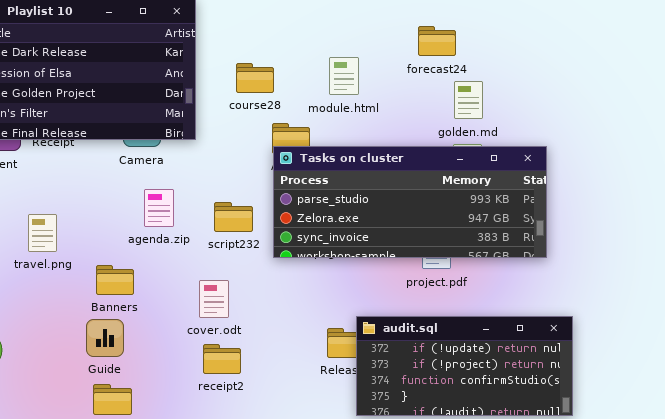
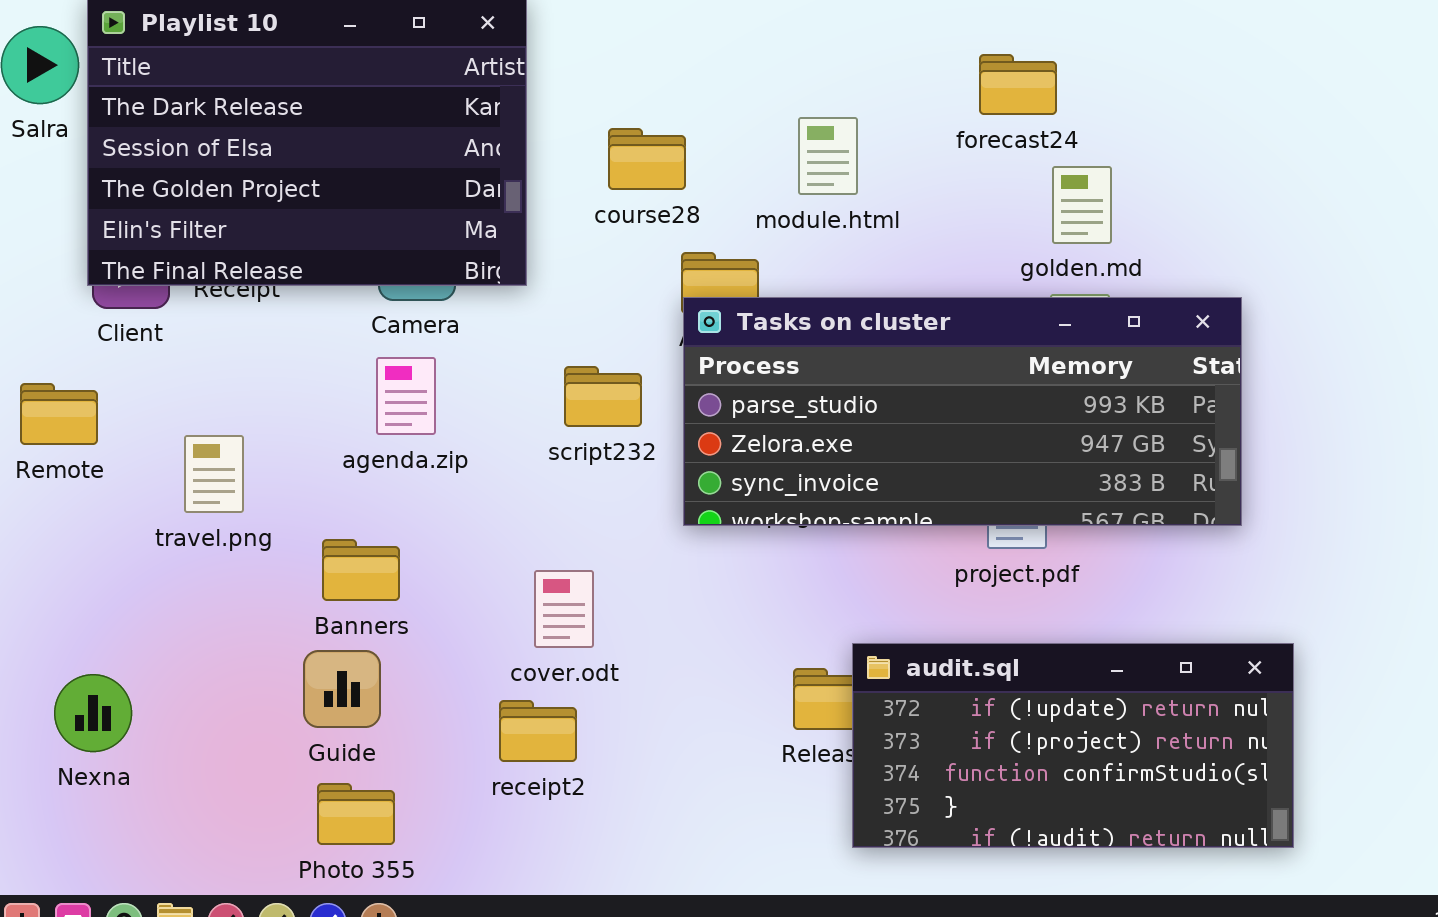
agenda.zip: [144,189,174,227] -> [376,357,436,435], moved
script232: [214,202,253,232] -> [564,366,642,427], moved
receipt2: [203,344,241,374] -> [499,700,577,762], moved

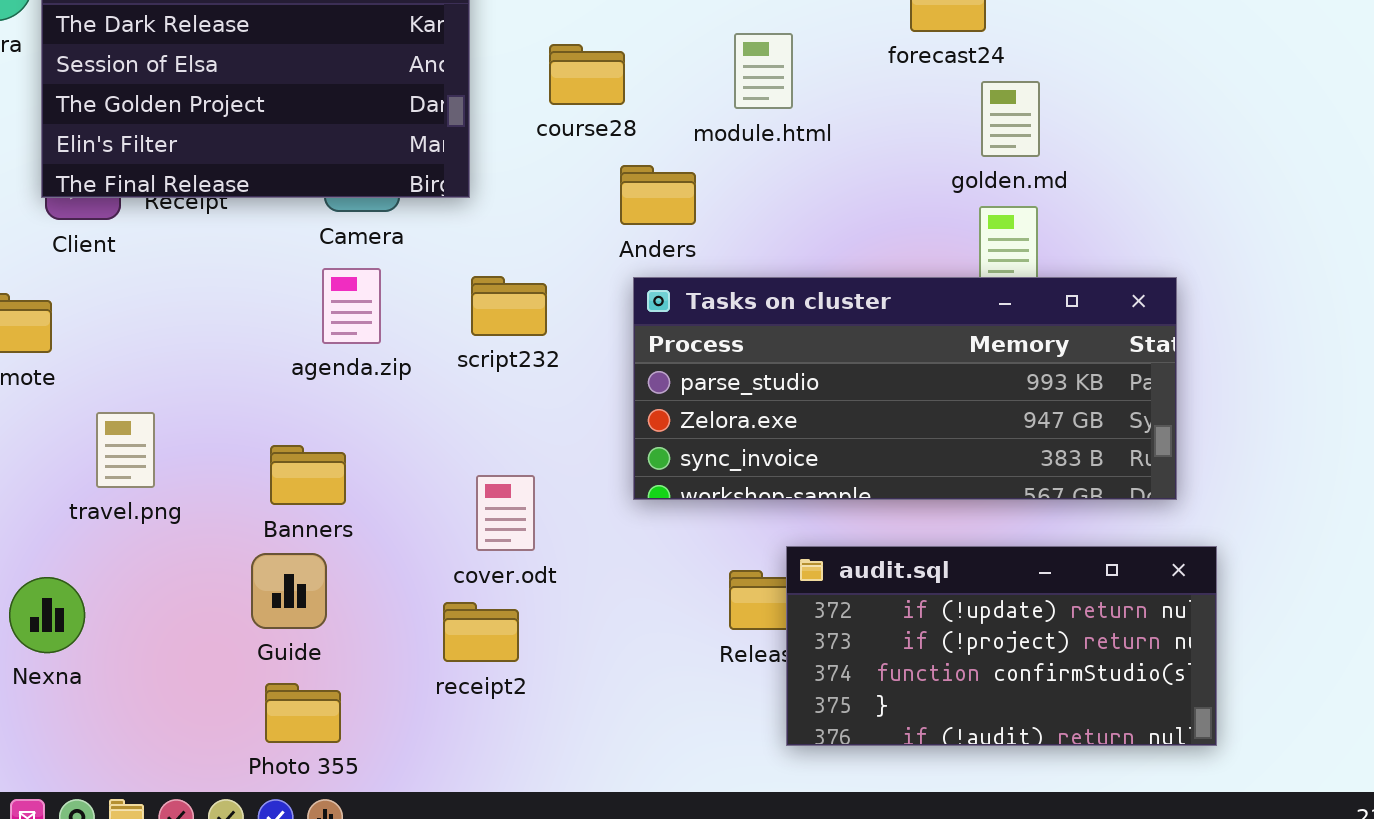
Tasks on cluster: [683,297,1242,526] -> [633,277,1177,500], moved
script232: [564,366,642,427] -> [471,276,547,336], moved
travel.png: [184,435,244,513] -> [96,412,155,488], moved

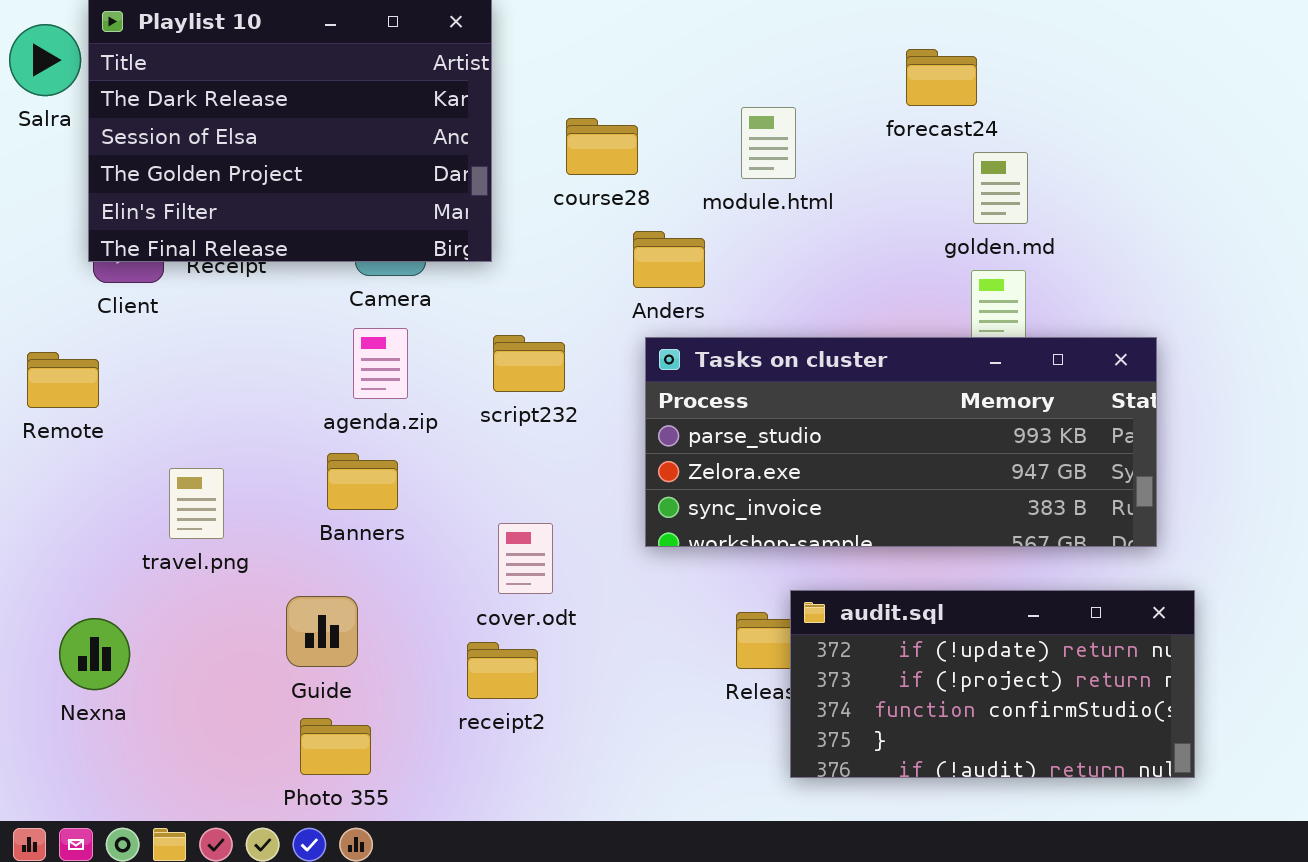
travel.png: [96,412,155,488] -> [169,468,224,539], moved
Banners: [270,445,346,505] -> [327,453,398,510], moved

